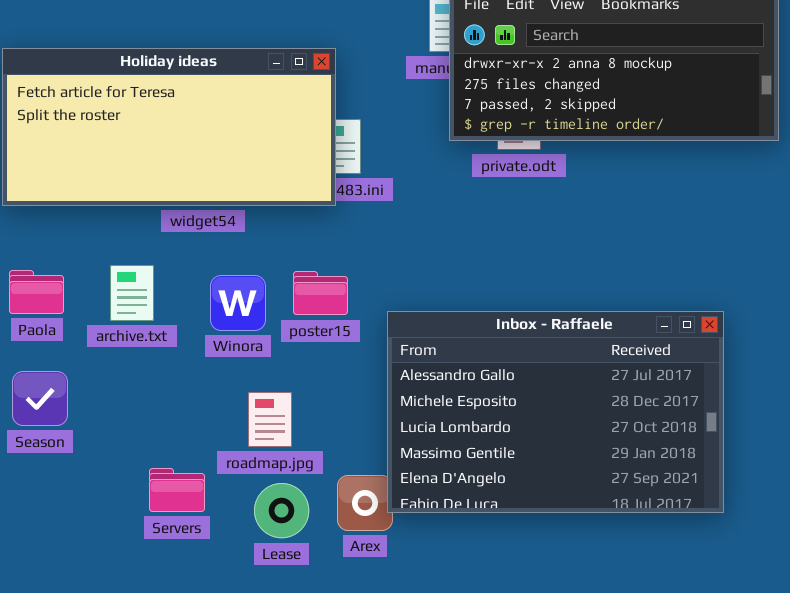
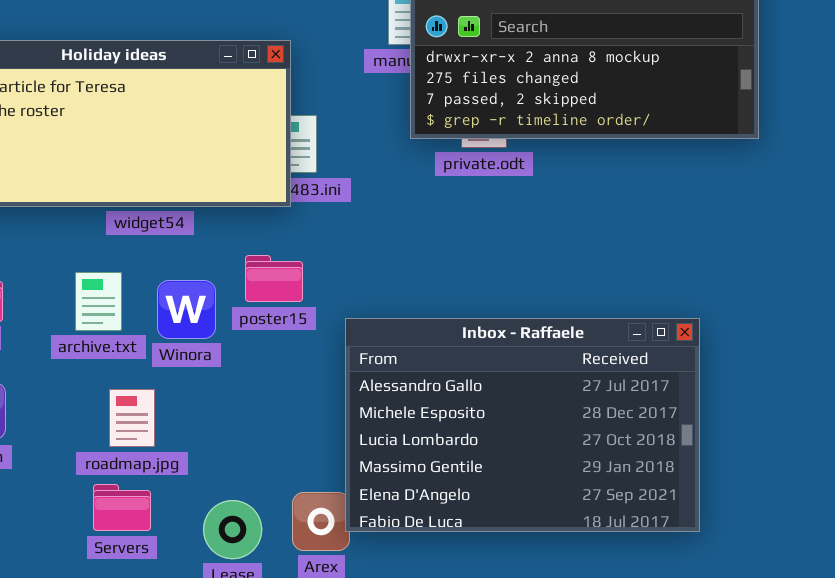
archive.txt: [110,265,154,321] -> [75,272,122,331], moved
poster15: [293,271,348,315] -> [245,255,303,302], moved
roadmap.jpg: [248,392,292,447] -> [109,389,155,447], moved

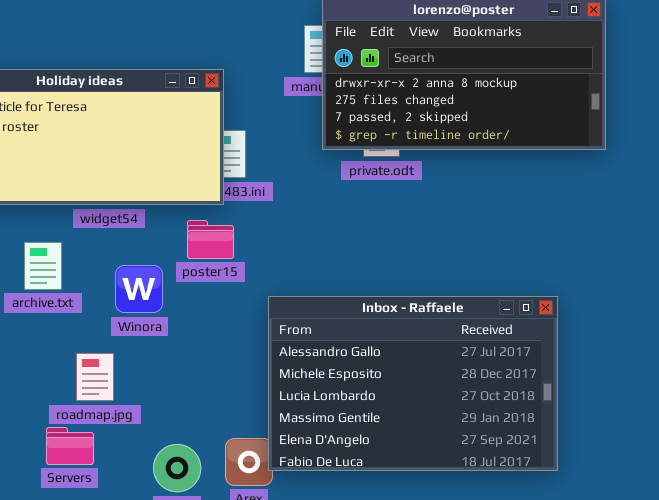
poster15: [245,255,303,302] -> [187,220,234,259], moved
archive.txt: [75,272,122,331] -> [24,242,62,290], moved
Servers: [93,484,151,531] -> [46,427,94,465], moved

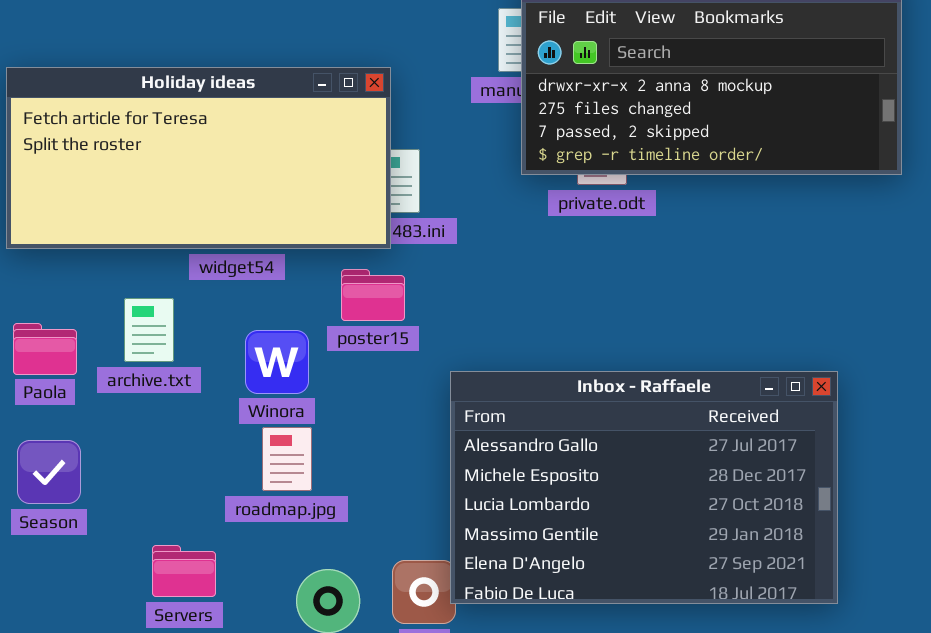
roadmap.jpg: [76,353,114,401] -> [262,427,312,491], moved

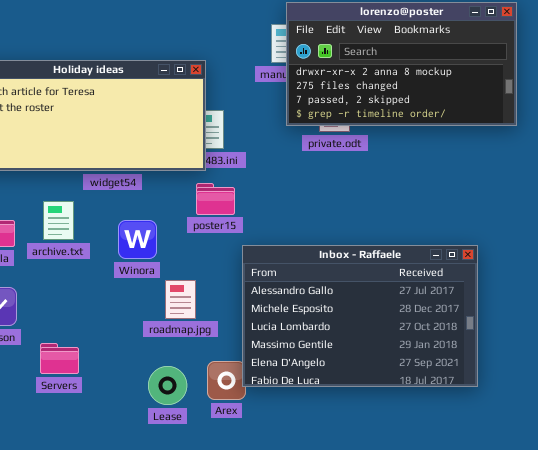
poster15: [341,269,405,321] -> [196,183,235,215], moved
roadmap.jpg: [262,427,312,491] -> [165,280,196,319], moved
Servers: [152,545,216,597] -> [40,343,79,374], moved

